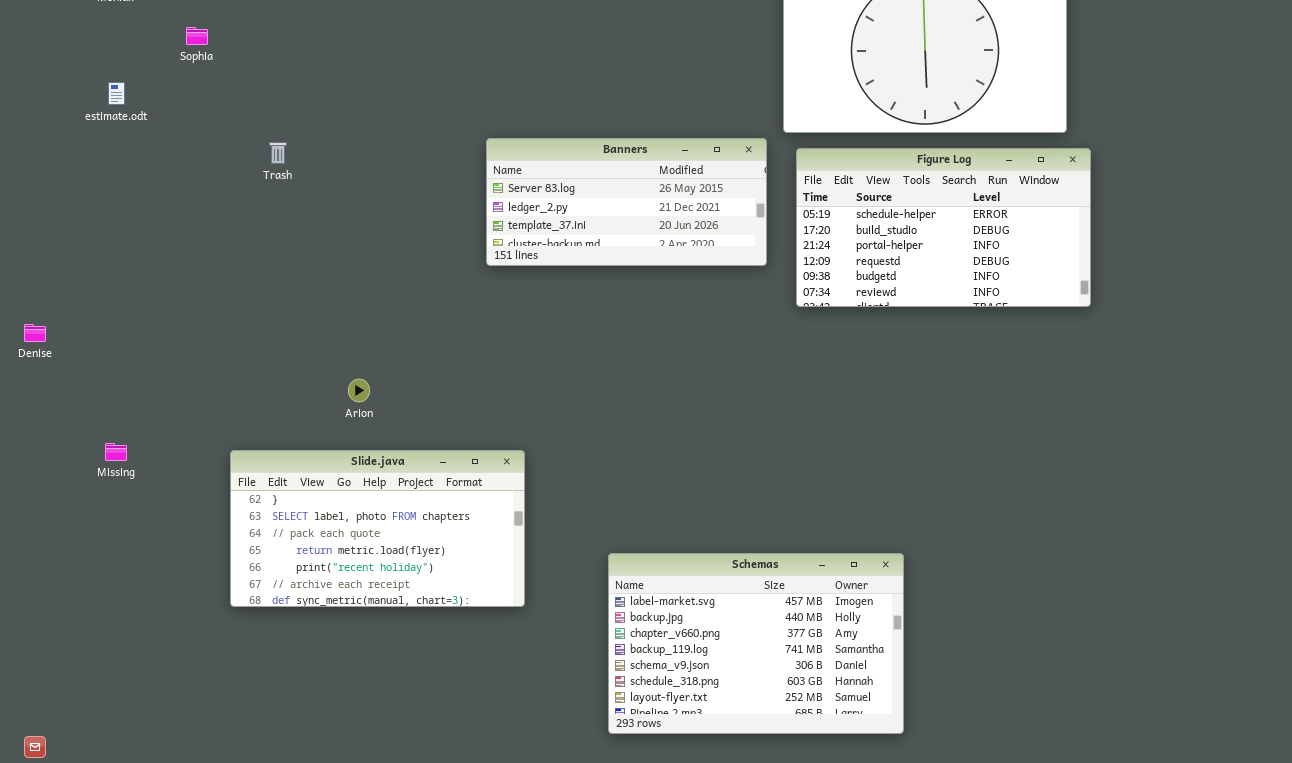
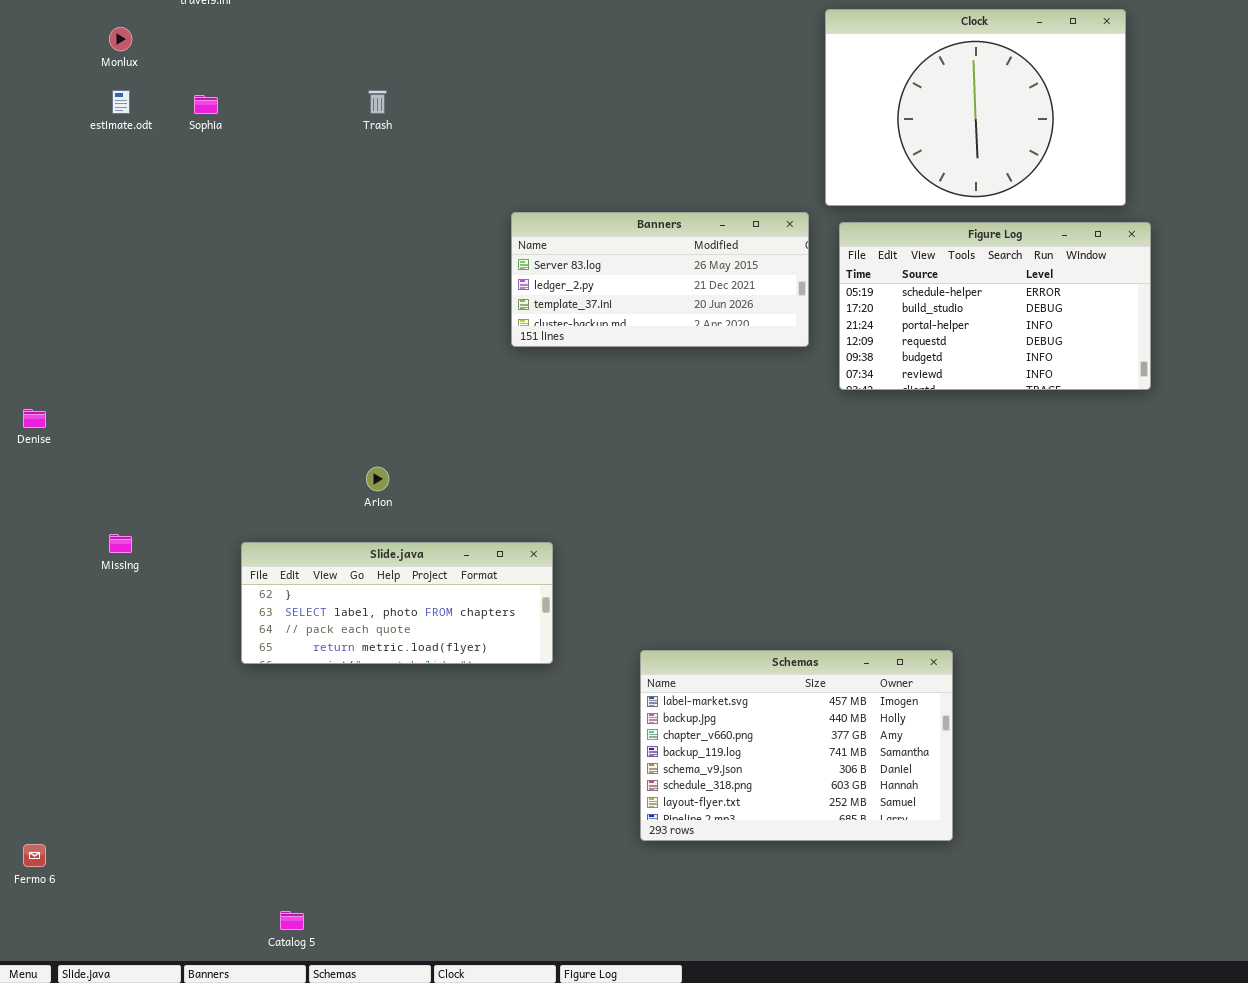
estimate.odt: [108,82,125,105] -> [112,90,130,114], moved
Trash: [269,142,287,164] -> [368,90,387,114], moved
Slide.java: [230,450,525,607] -> [241,542,553,664], resized

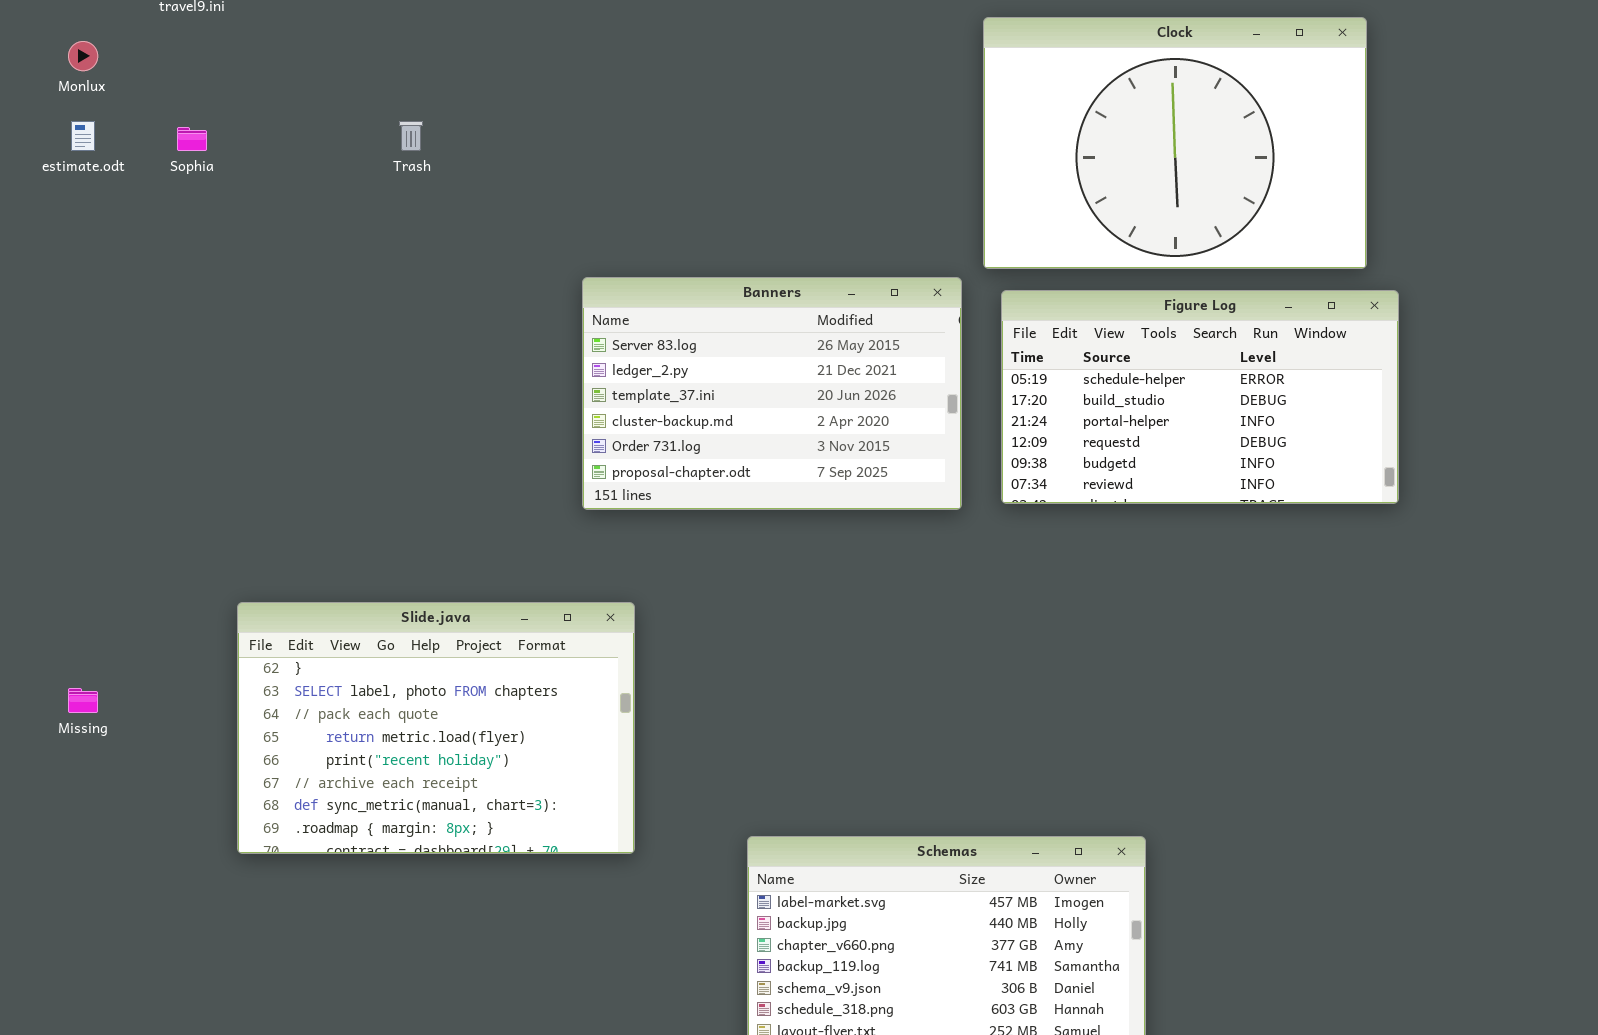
Banners: [511,212,809,347] -> [582,277,962,510], resized
Slide.java: [241,542,553,664] -> [237,602,635,854], resized

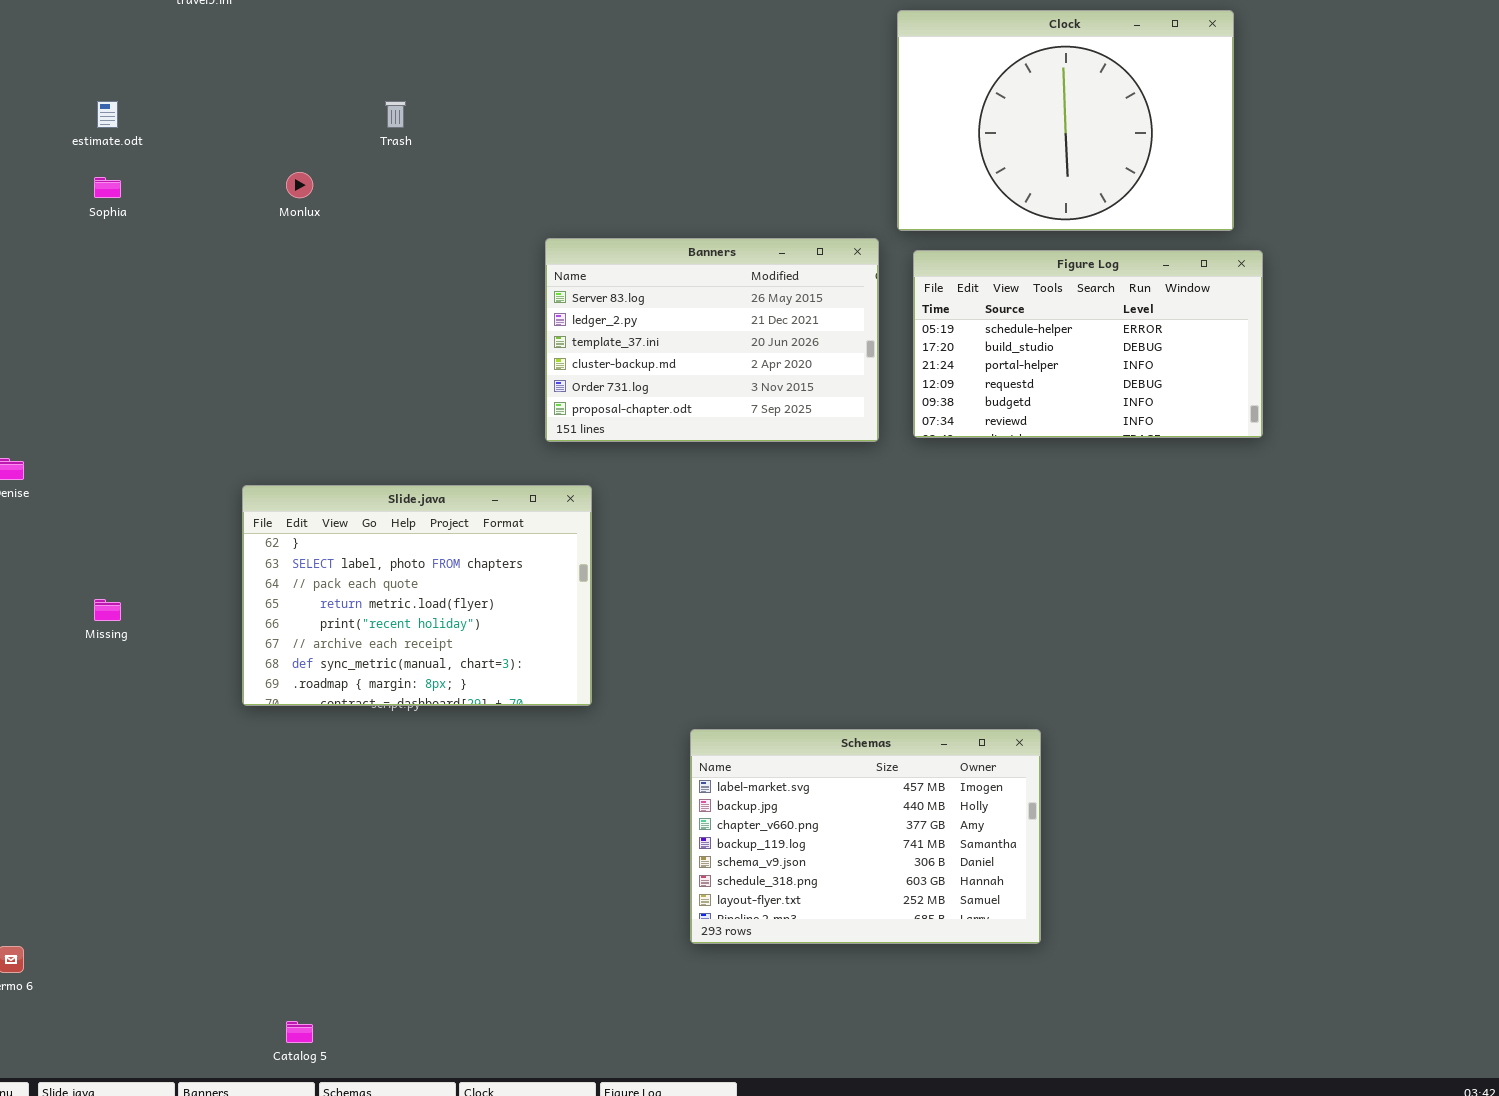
Monlux: [68,41,98,71] -> [286,172,313,198], moved
Sophia: [177,127,207,151] -> [94,177,121,198], moved
Slide.java: [237,602,635,854] -> [242,485,592,706], moved

